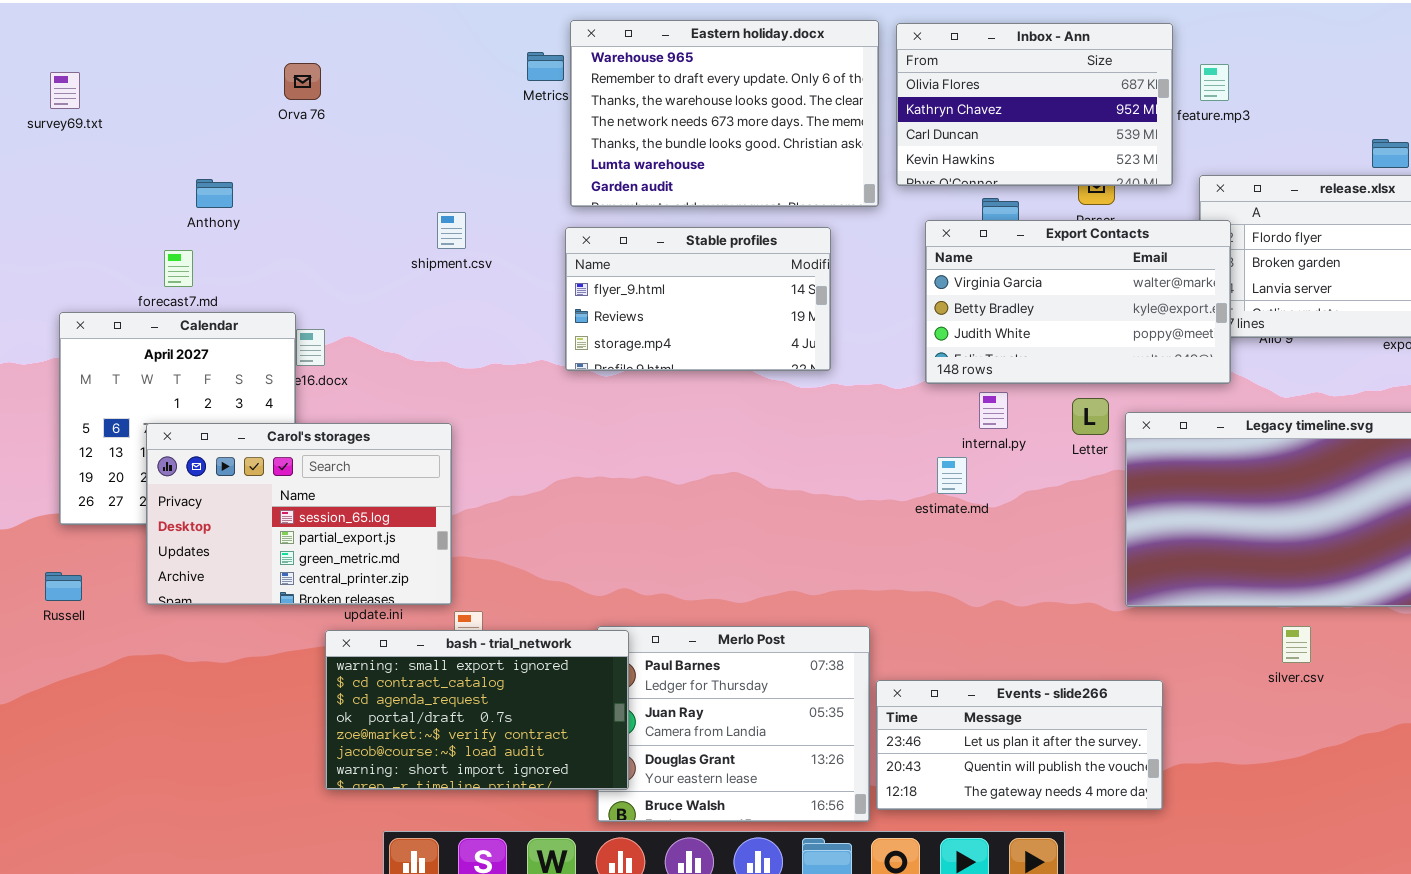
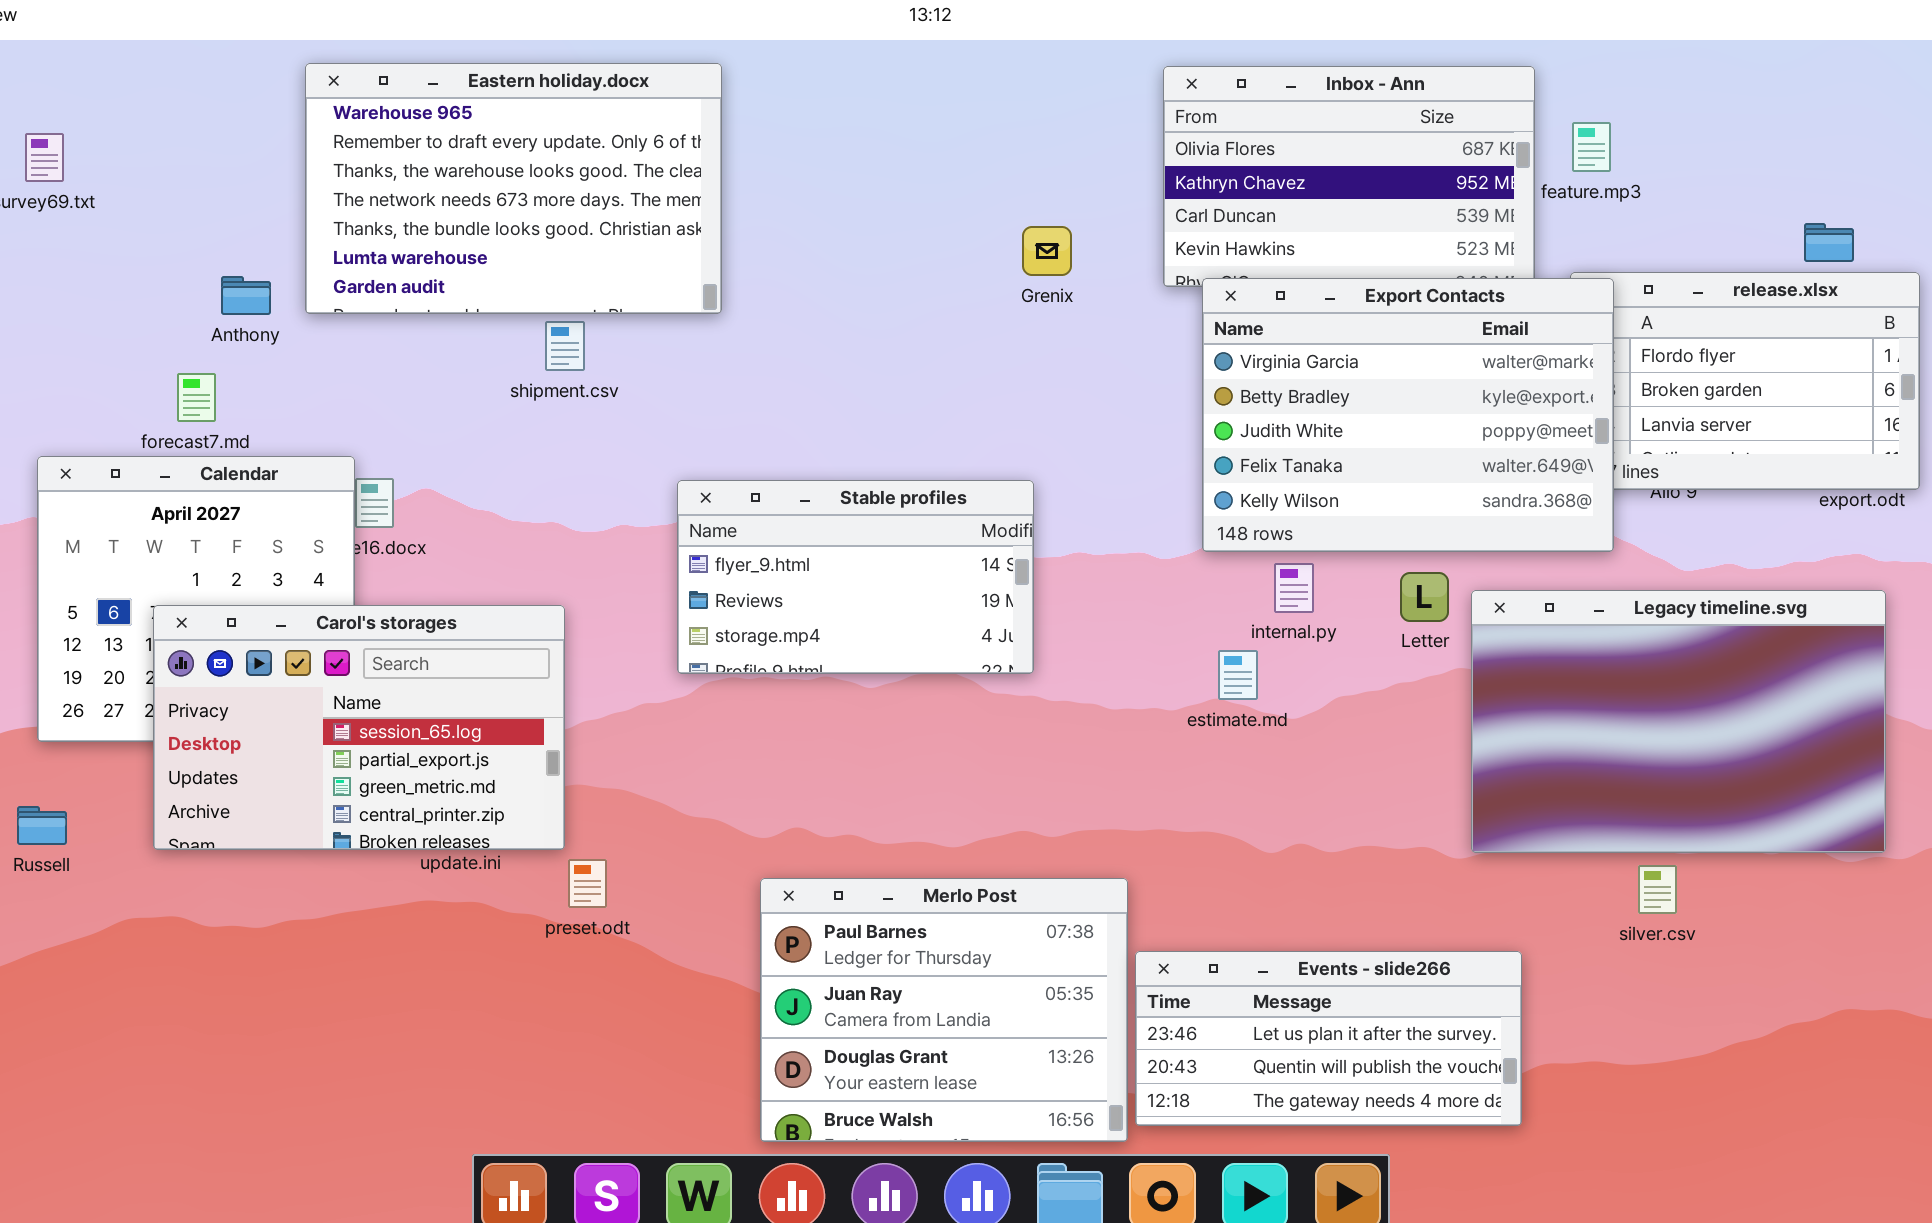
Eastern holiday.docx: [570,20,879,207] -> [305,63,722,314], moved
Export Contacts: [925,220,1231,384] -> [1202,278,1614,552], resized
Stable profiles: [565,227,831,371] -> [677,480,1034,674], moved
silver.csv: [1282,626,1311,663] -> [1638,865,1677,914], moved
bash - trial_network: [325,630,629,790] -> none, closed

